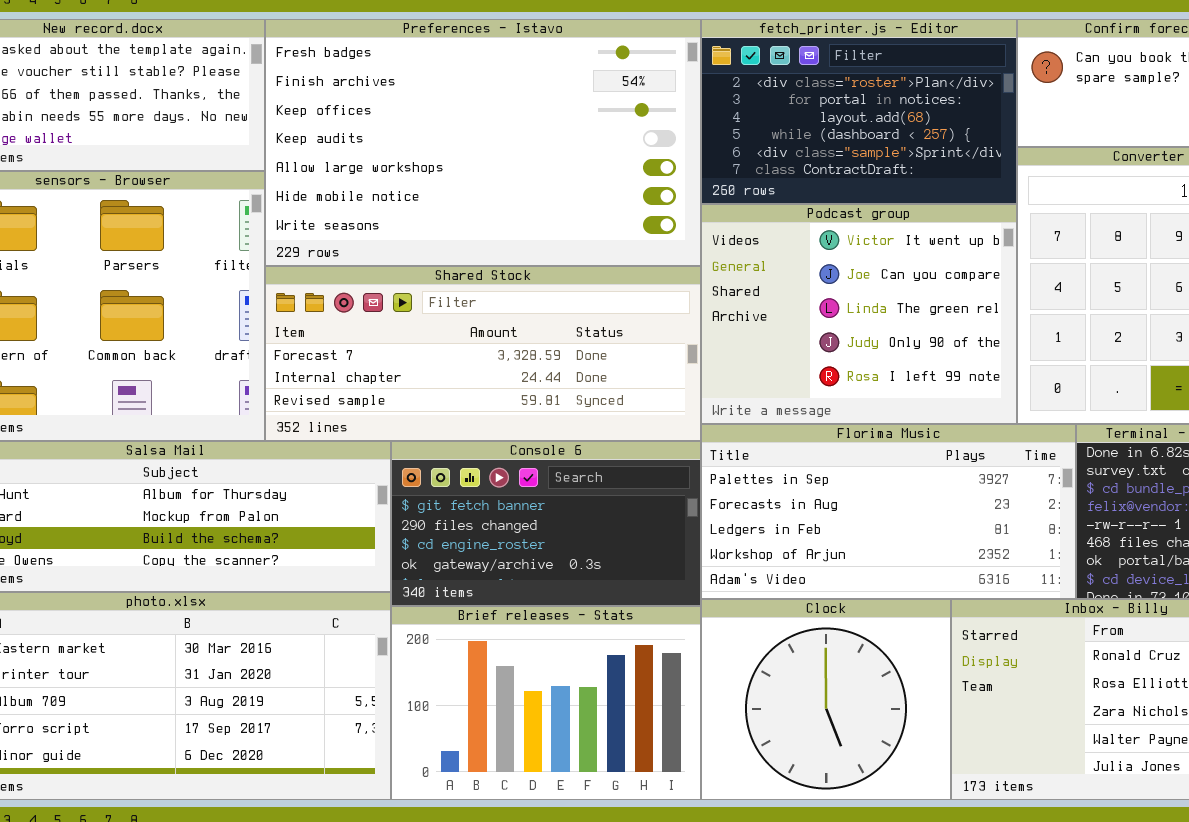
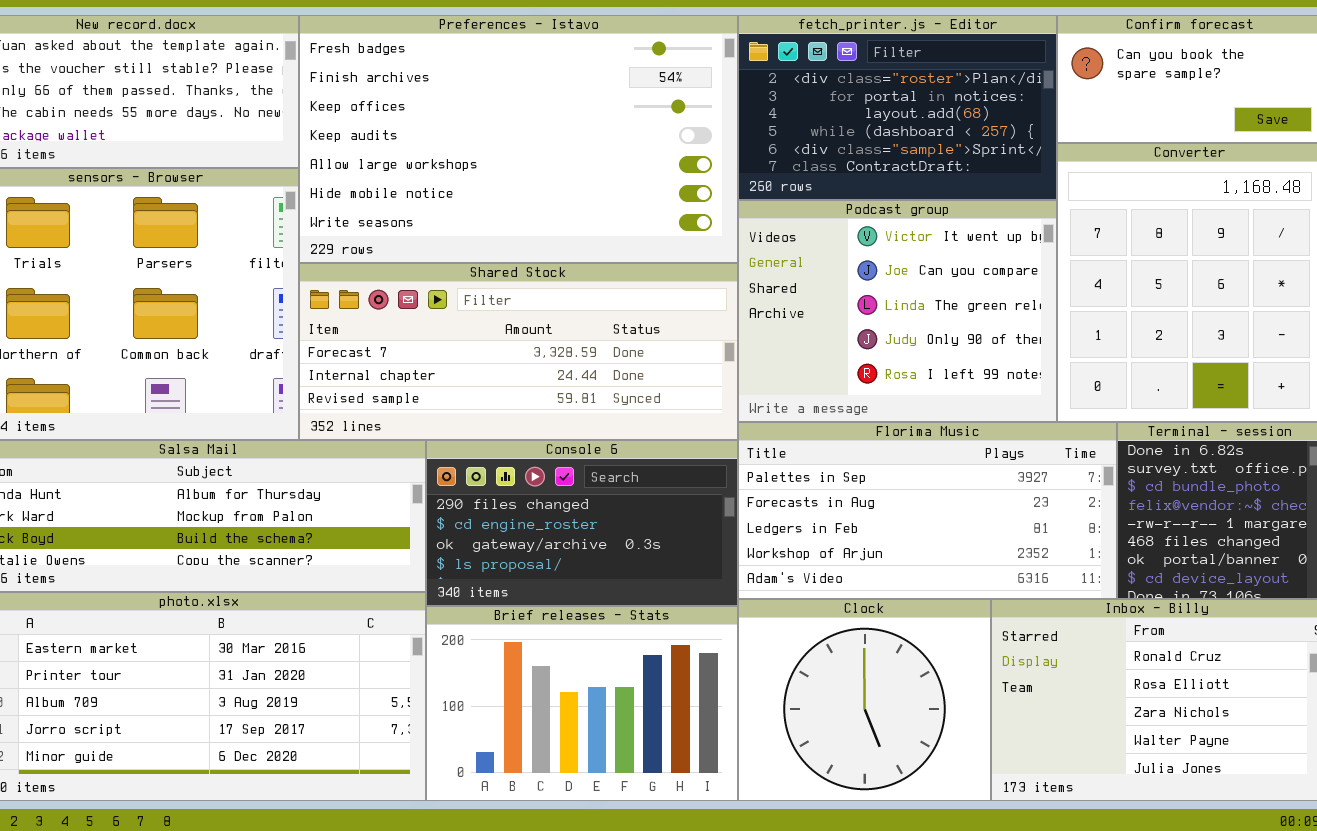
Console 6: [391,441,701,606] -> [426,440,738,606], scrolled down 1 row

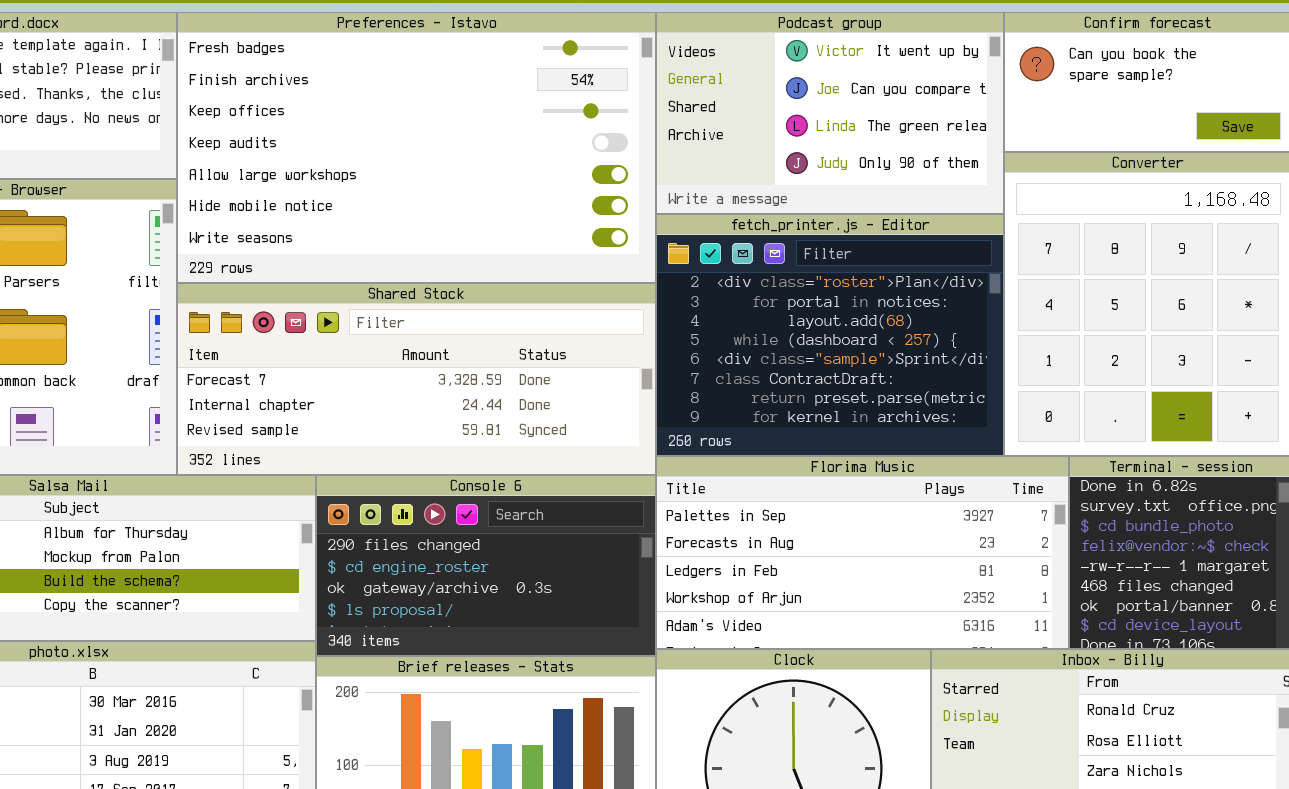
fetch_printer.js - Editor: [738,15,1057,200] -> [656,214,1004,456], moved, resized
Podcast group: [738,200,1057,422] -> [656,12,1004,214], moved, resized

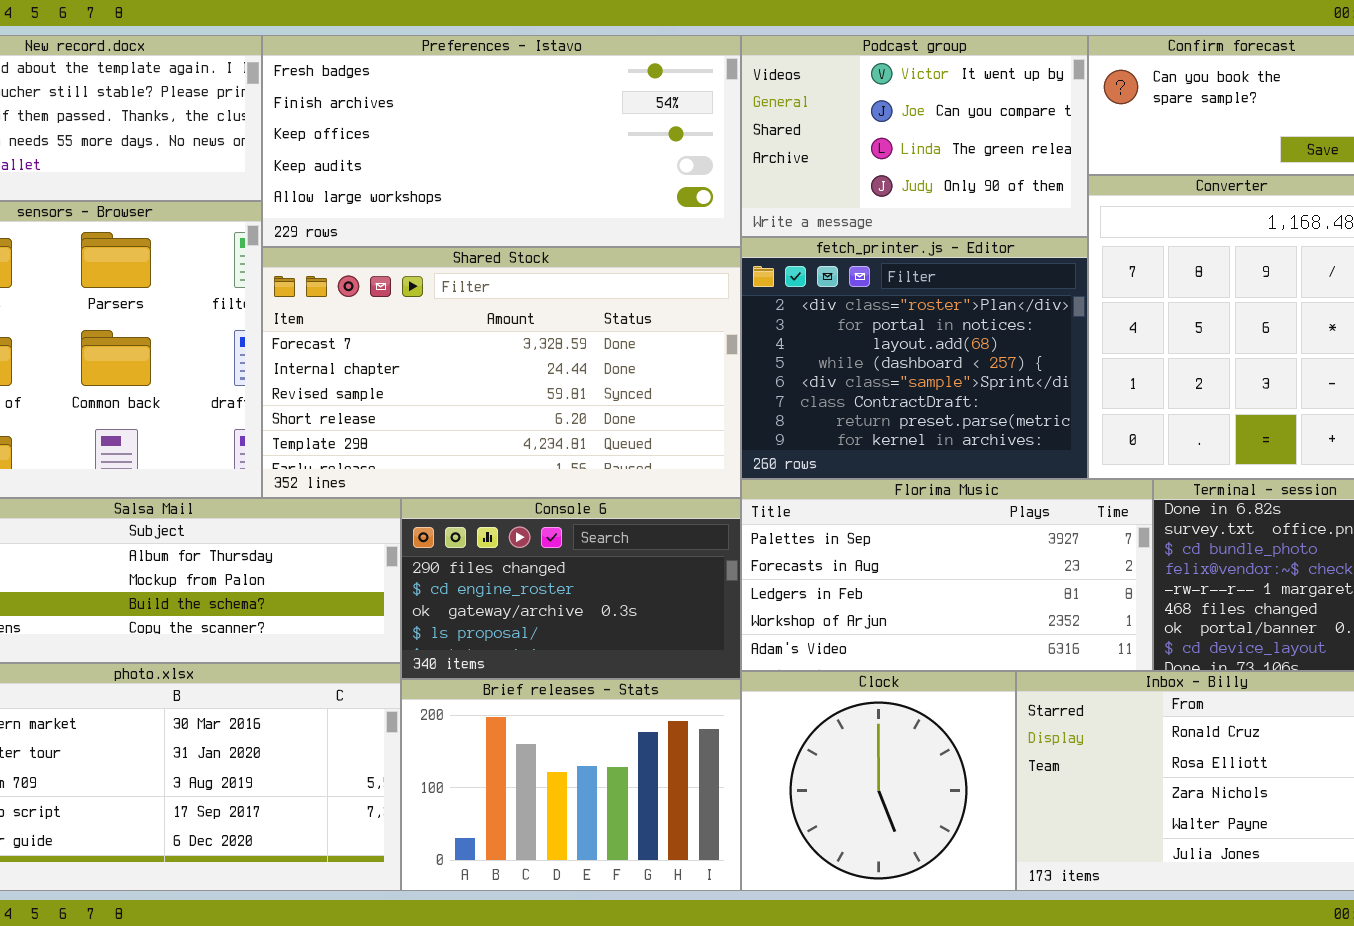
Preferences - Istavo: [177,12,656,283] -> [262,35,741,247], resized
Shared Stock: [177,283,656,475] -> [262,247,741,498], resized

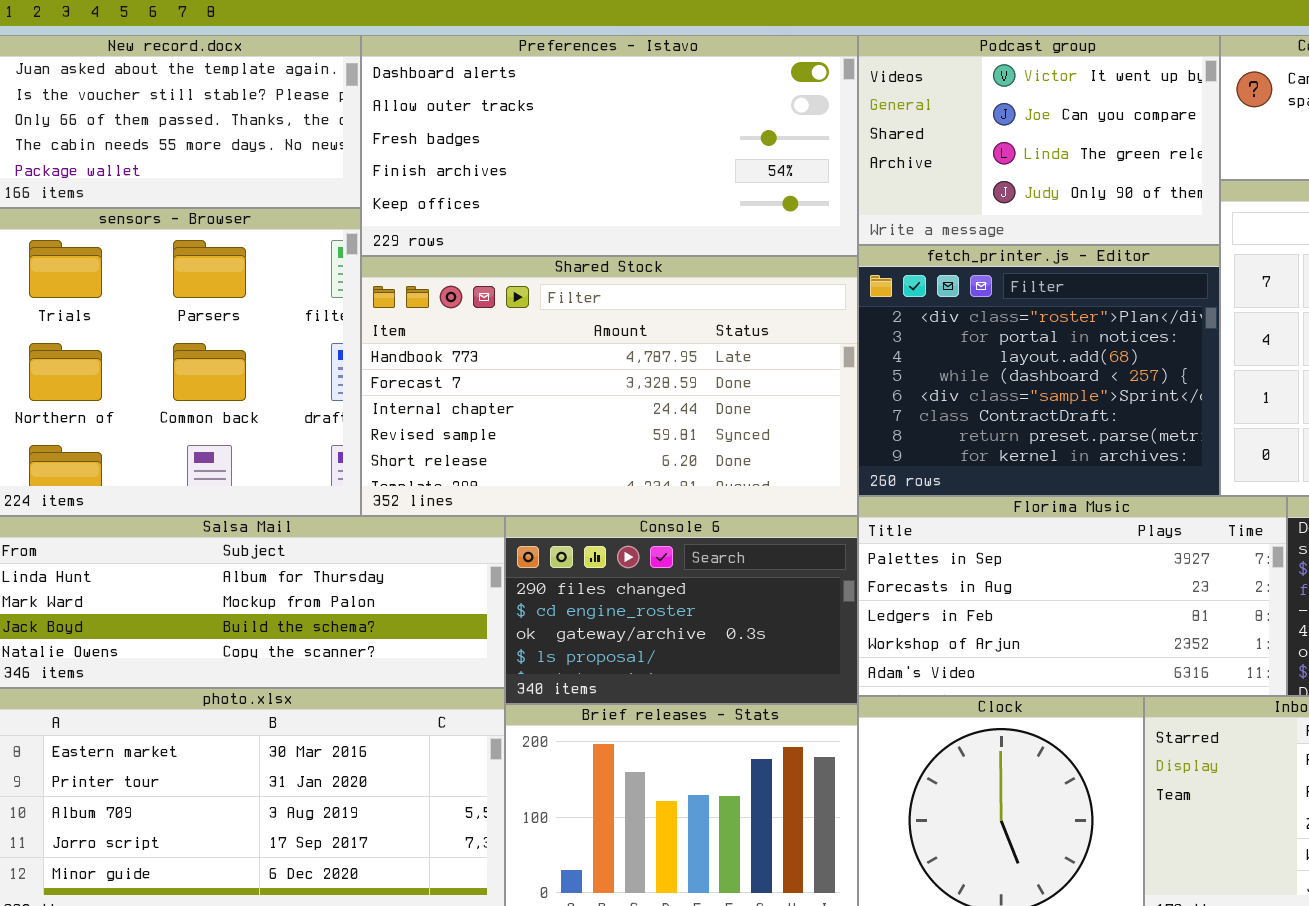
Preferences - Istavo: [262,35,741,247] -> [361,35,858,256], scrolled up 2 rows
Shared Stock: [262,247,741,498] -> [361,256,858,516], scrolled up 1 row

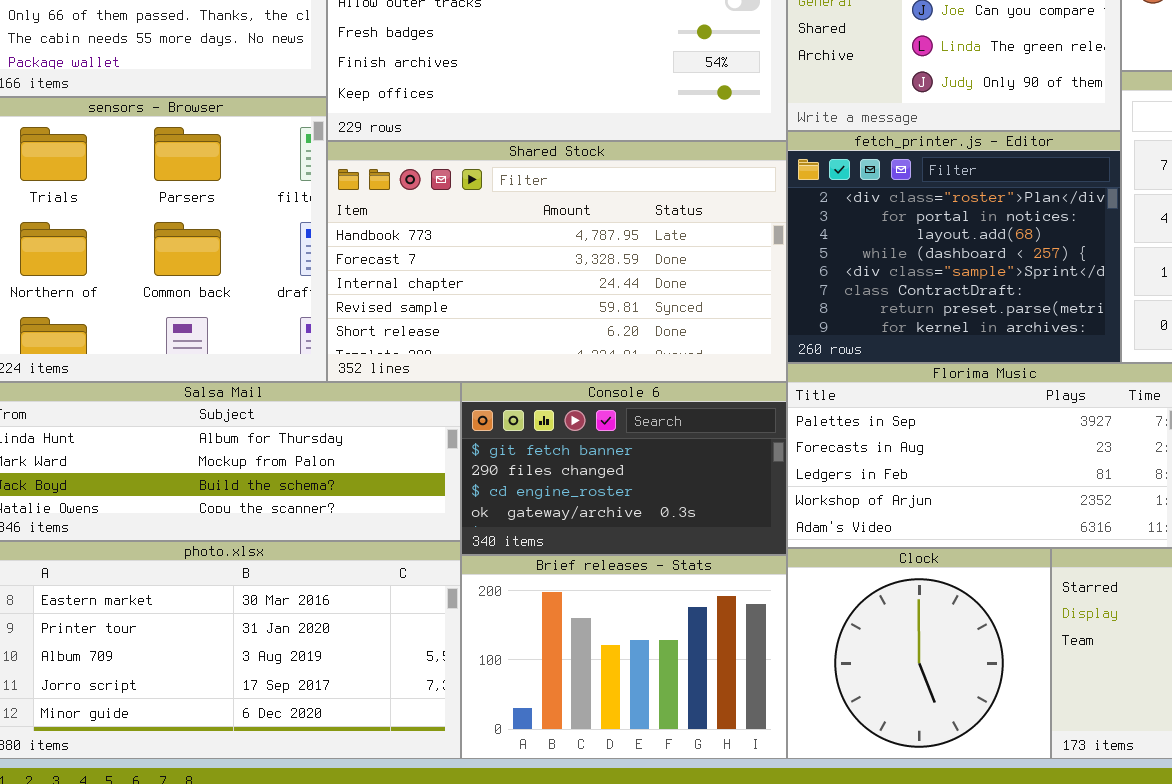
Console 6: [505,516,858,704] -> [461,382,787,555], scrolled up 1 row

